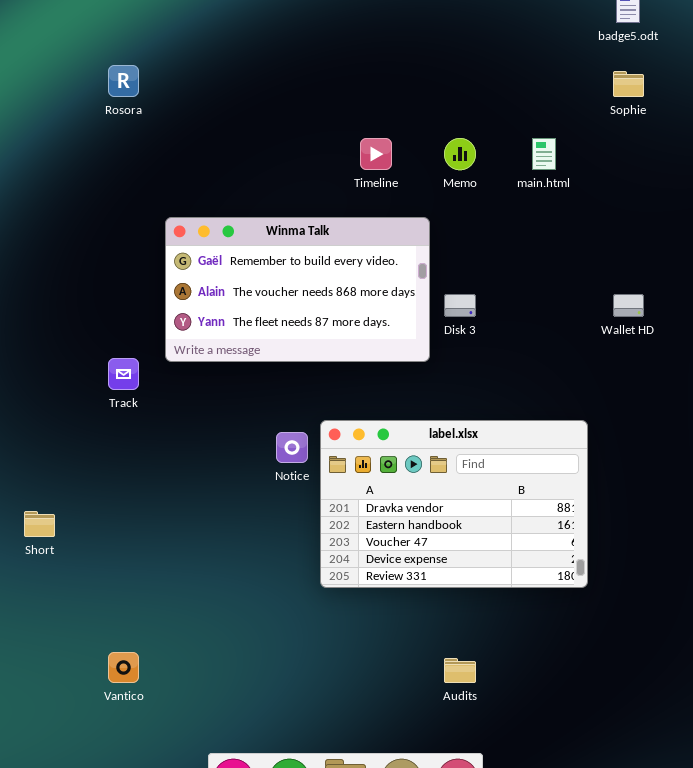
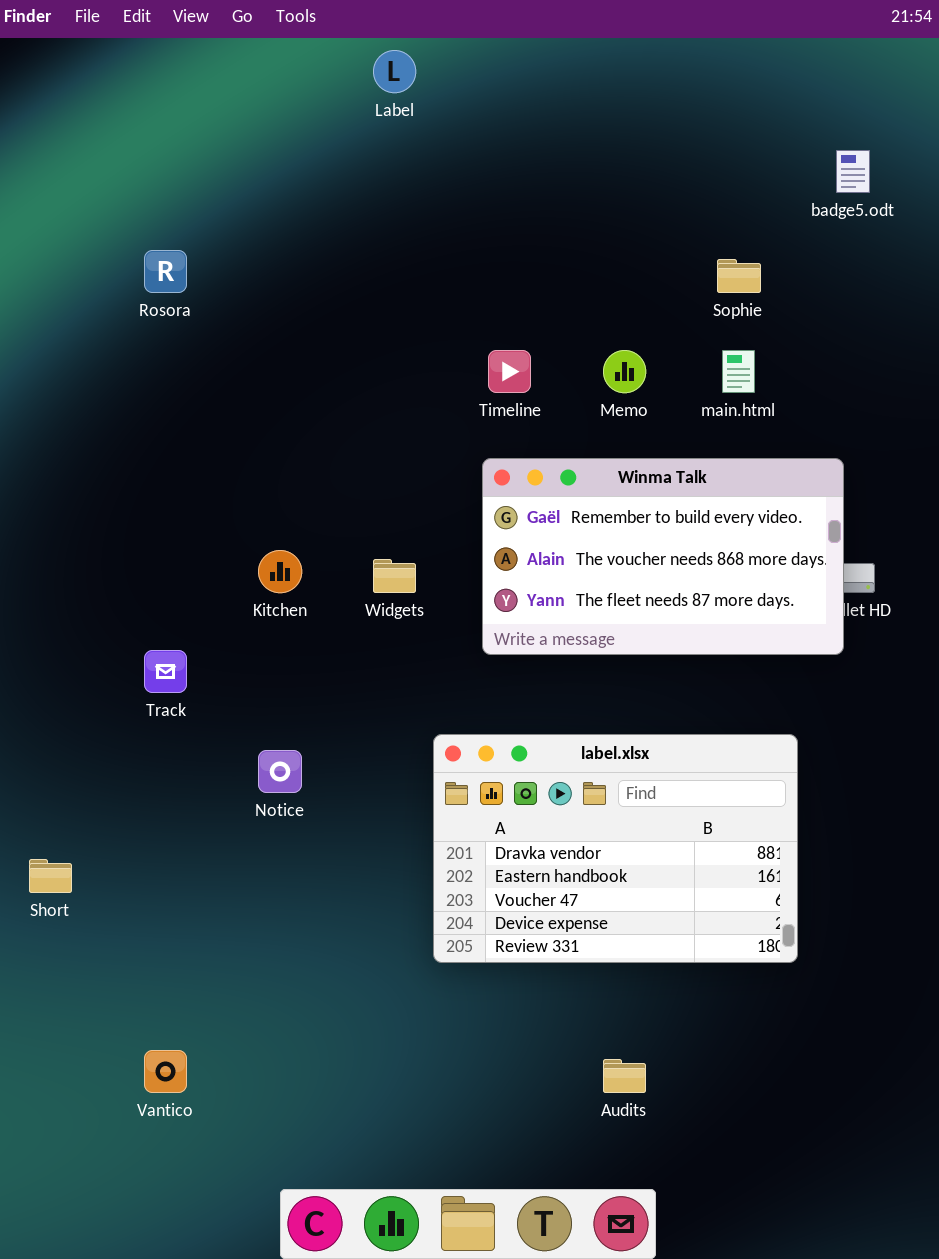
Sophie: [613,71,644,97] -> [717,259,761,293], moved
Winma Talk: [165,217,430,362] -> [482,458,844,655], moved
Notice: [276,432,308,463] -> [258,750,302,793], moved

